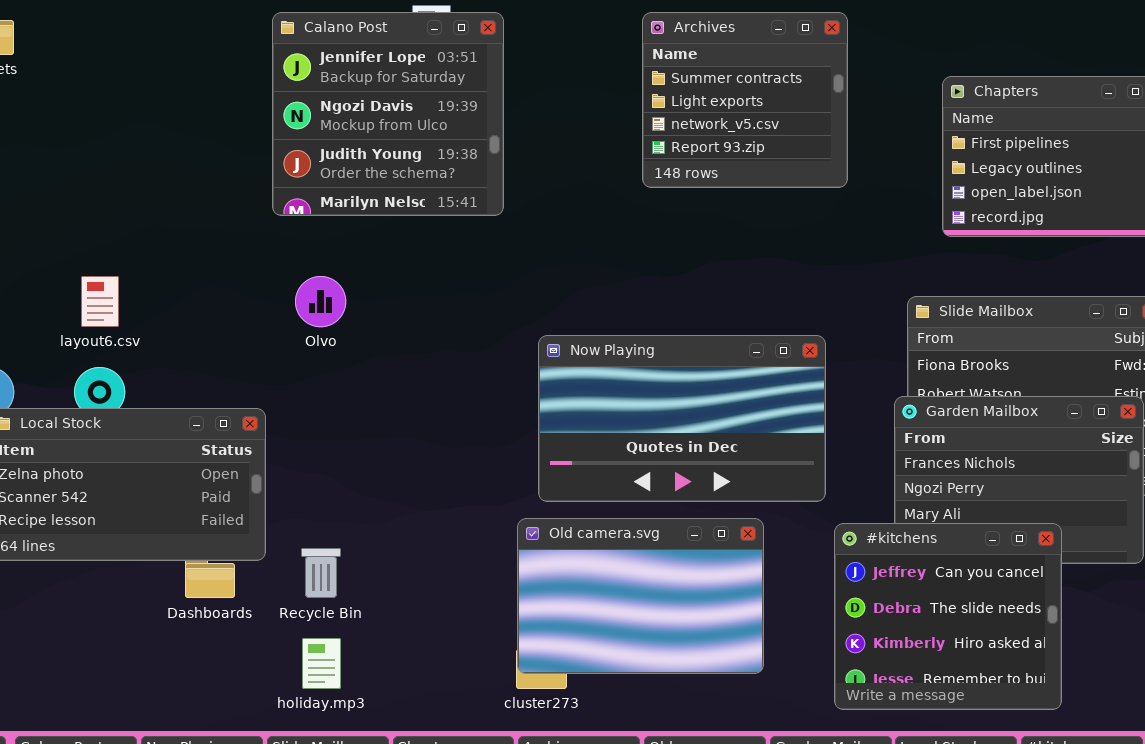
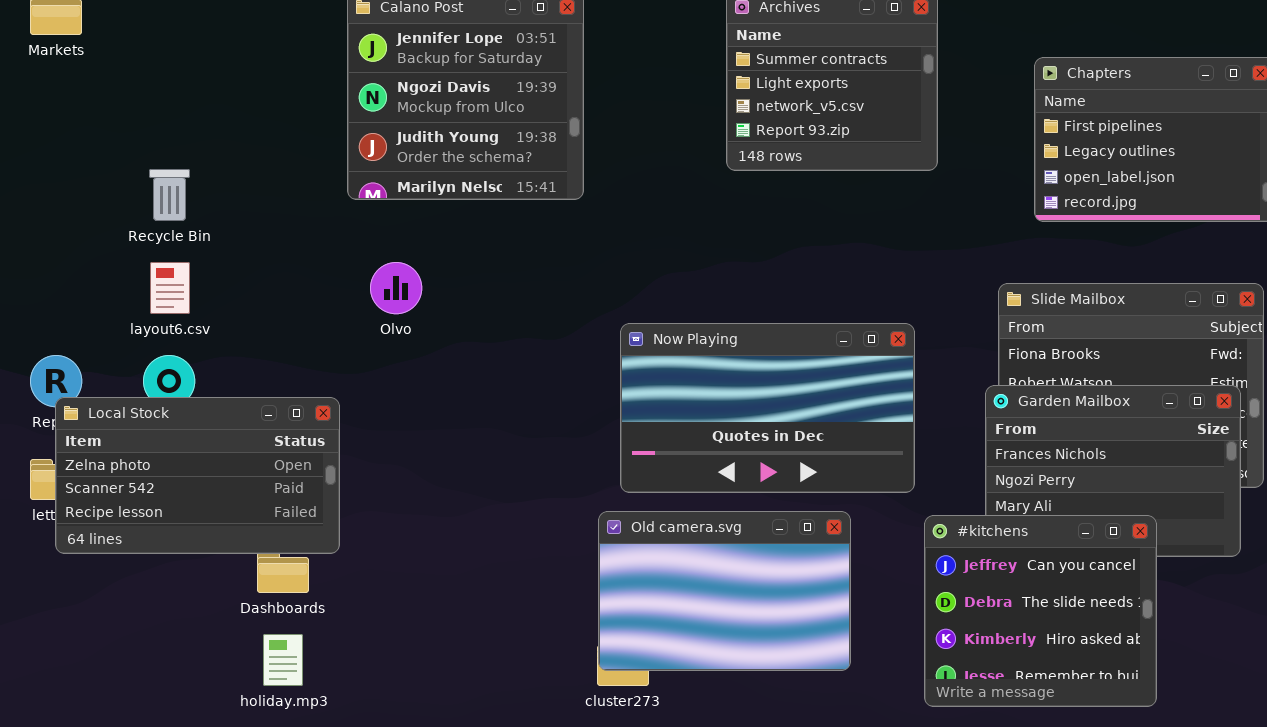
Recycle Bin: [301,548,341,598] -> [149,169,190,221], moved
holiday.mp3: [302,638,341,689] -> [263,634,303,686], moved

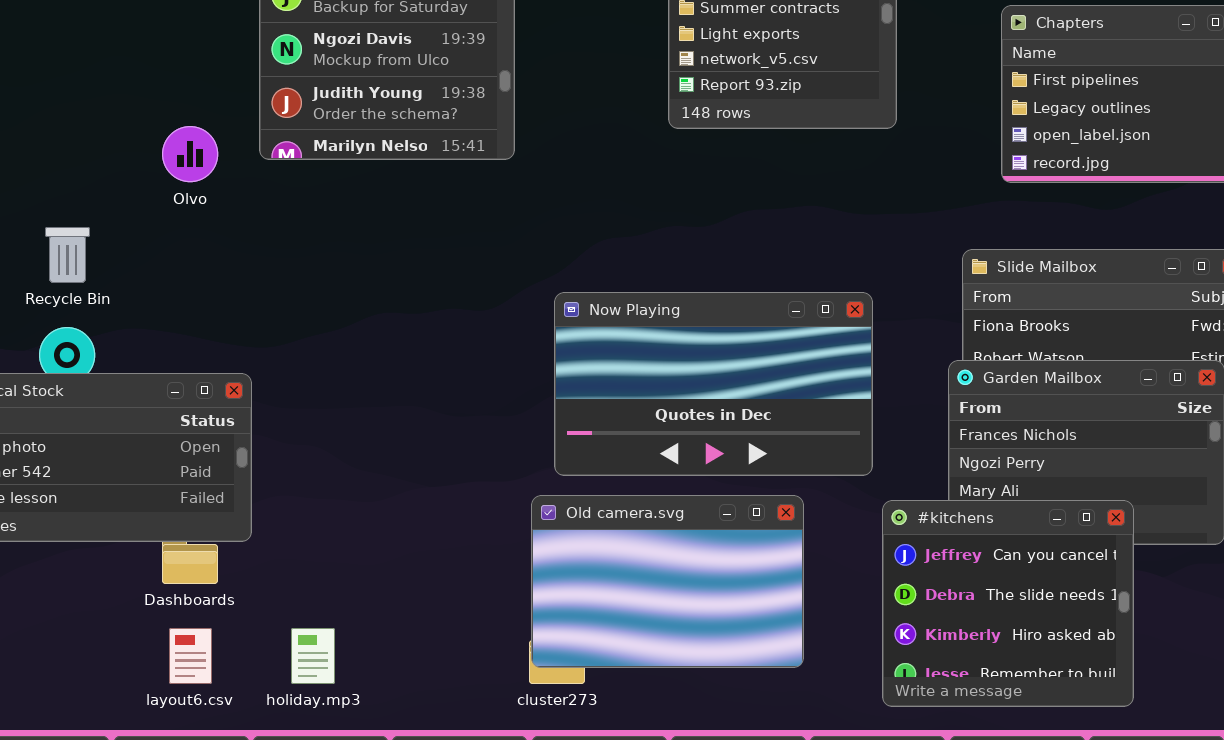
Recycle Bin: [149,169,190,221] -> [45,227,90,283], moved
layout6.csv: [150,262,190,314] -> [169,628,212,684], moved
Olvo: [370,262,422,314] -> [162,126,218,182], moved
holiday.mp3: [263,634,303,686] -> [291,628,335,684], moved

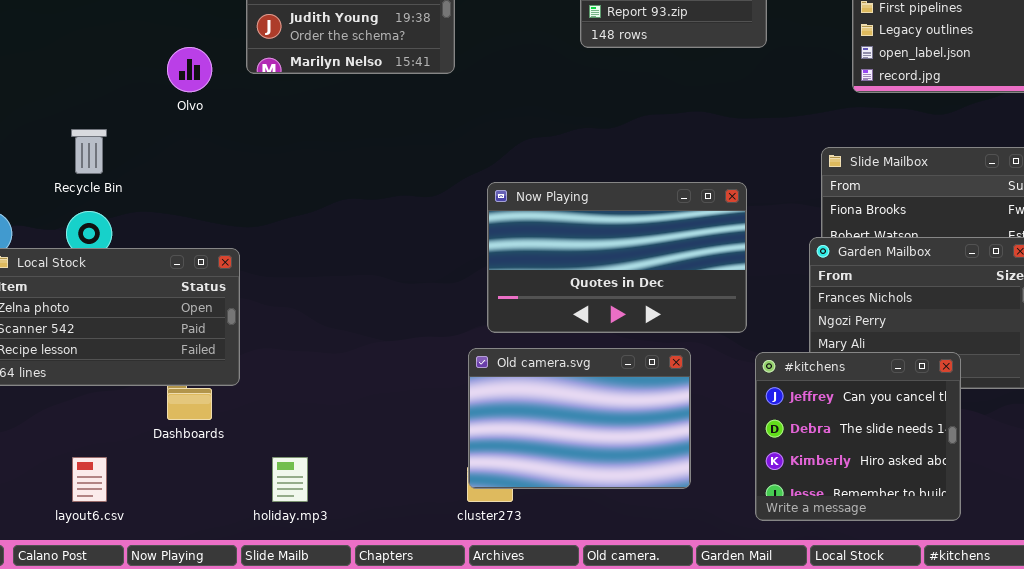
layout6.csv: [169,628,212,684] -> [72,457,107,502], moved

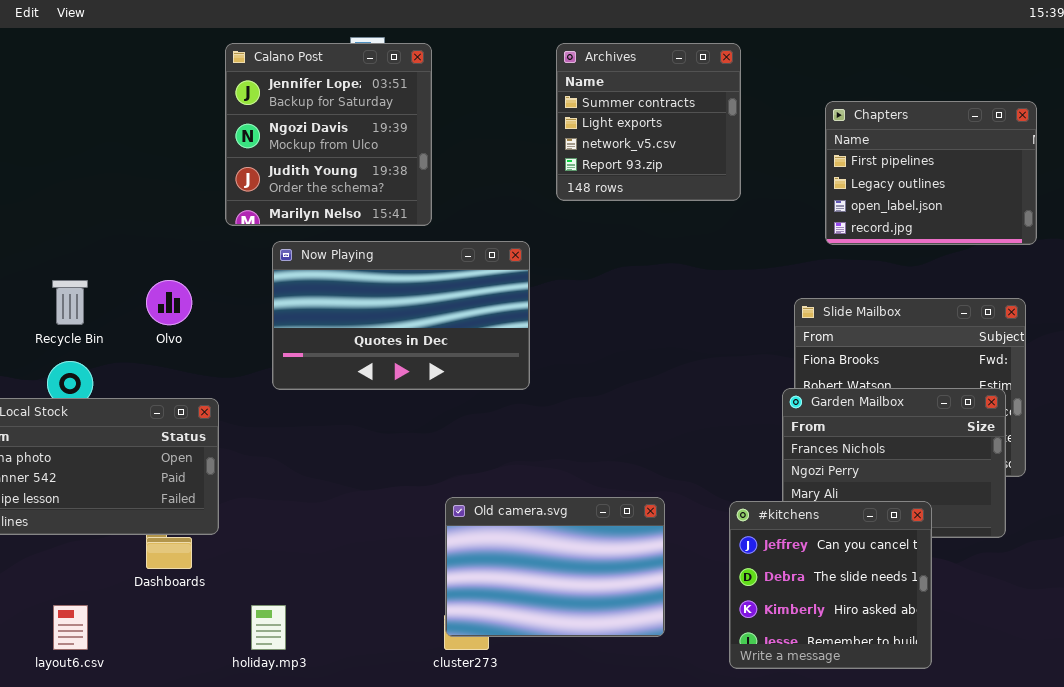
Olvo: [167,47,212,92] -> [146,280,192,325], moved
Now Playing: [487,182,747,333] -> [272,241,530,390], moved

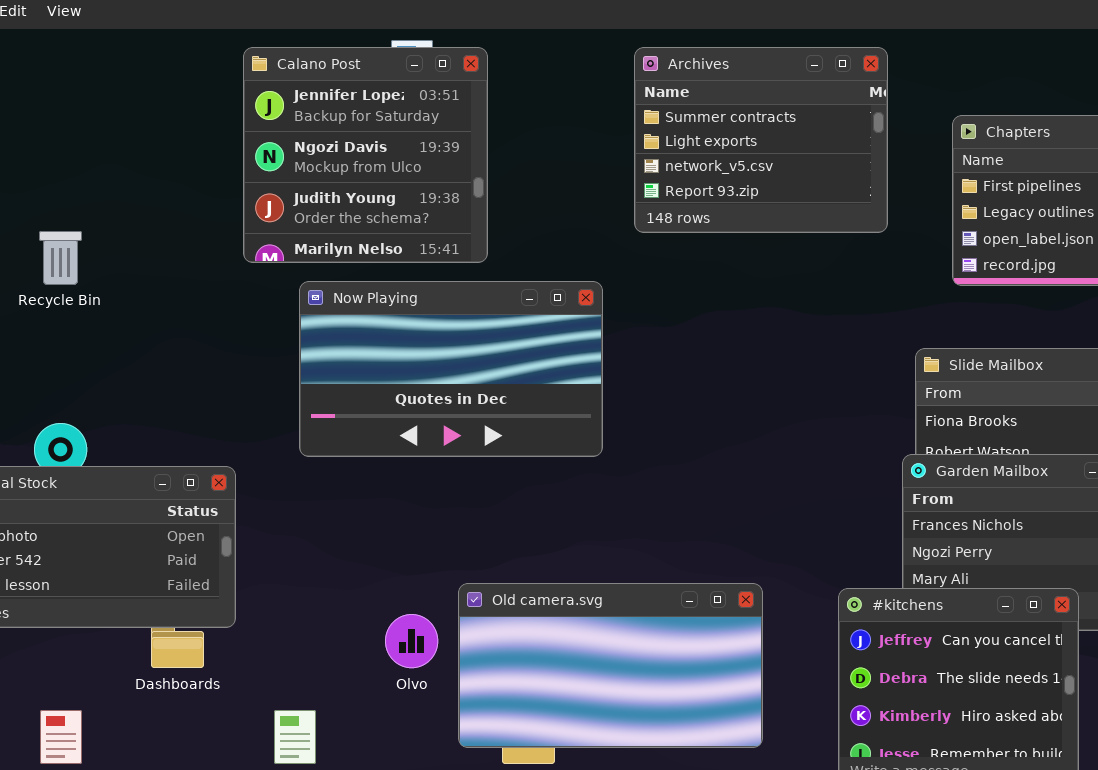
Archives: [556,43,741,201] -> [634,47,888,233], resized
Recycle Bin: [52,280,88,325] -> [39,231,82,285], moved
Olvo: [146,280,192,325] -> [385,614,438,668], moved
Old camera.svg: [445,497,665,637] -> [458,583,763,748], resized

